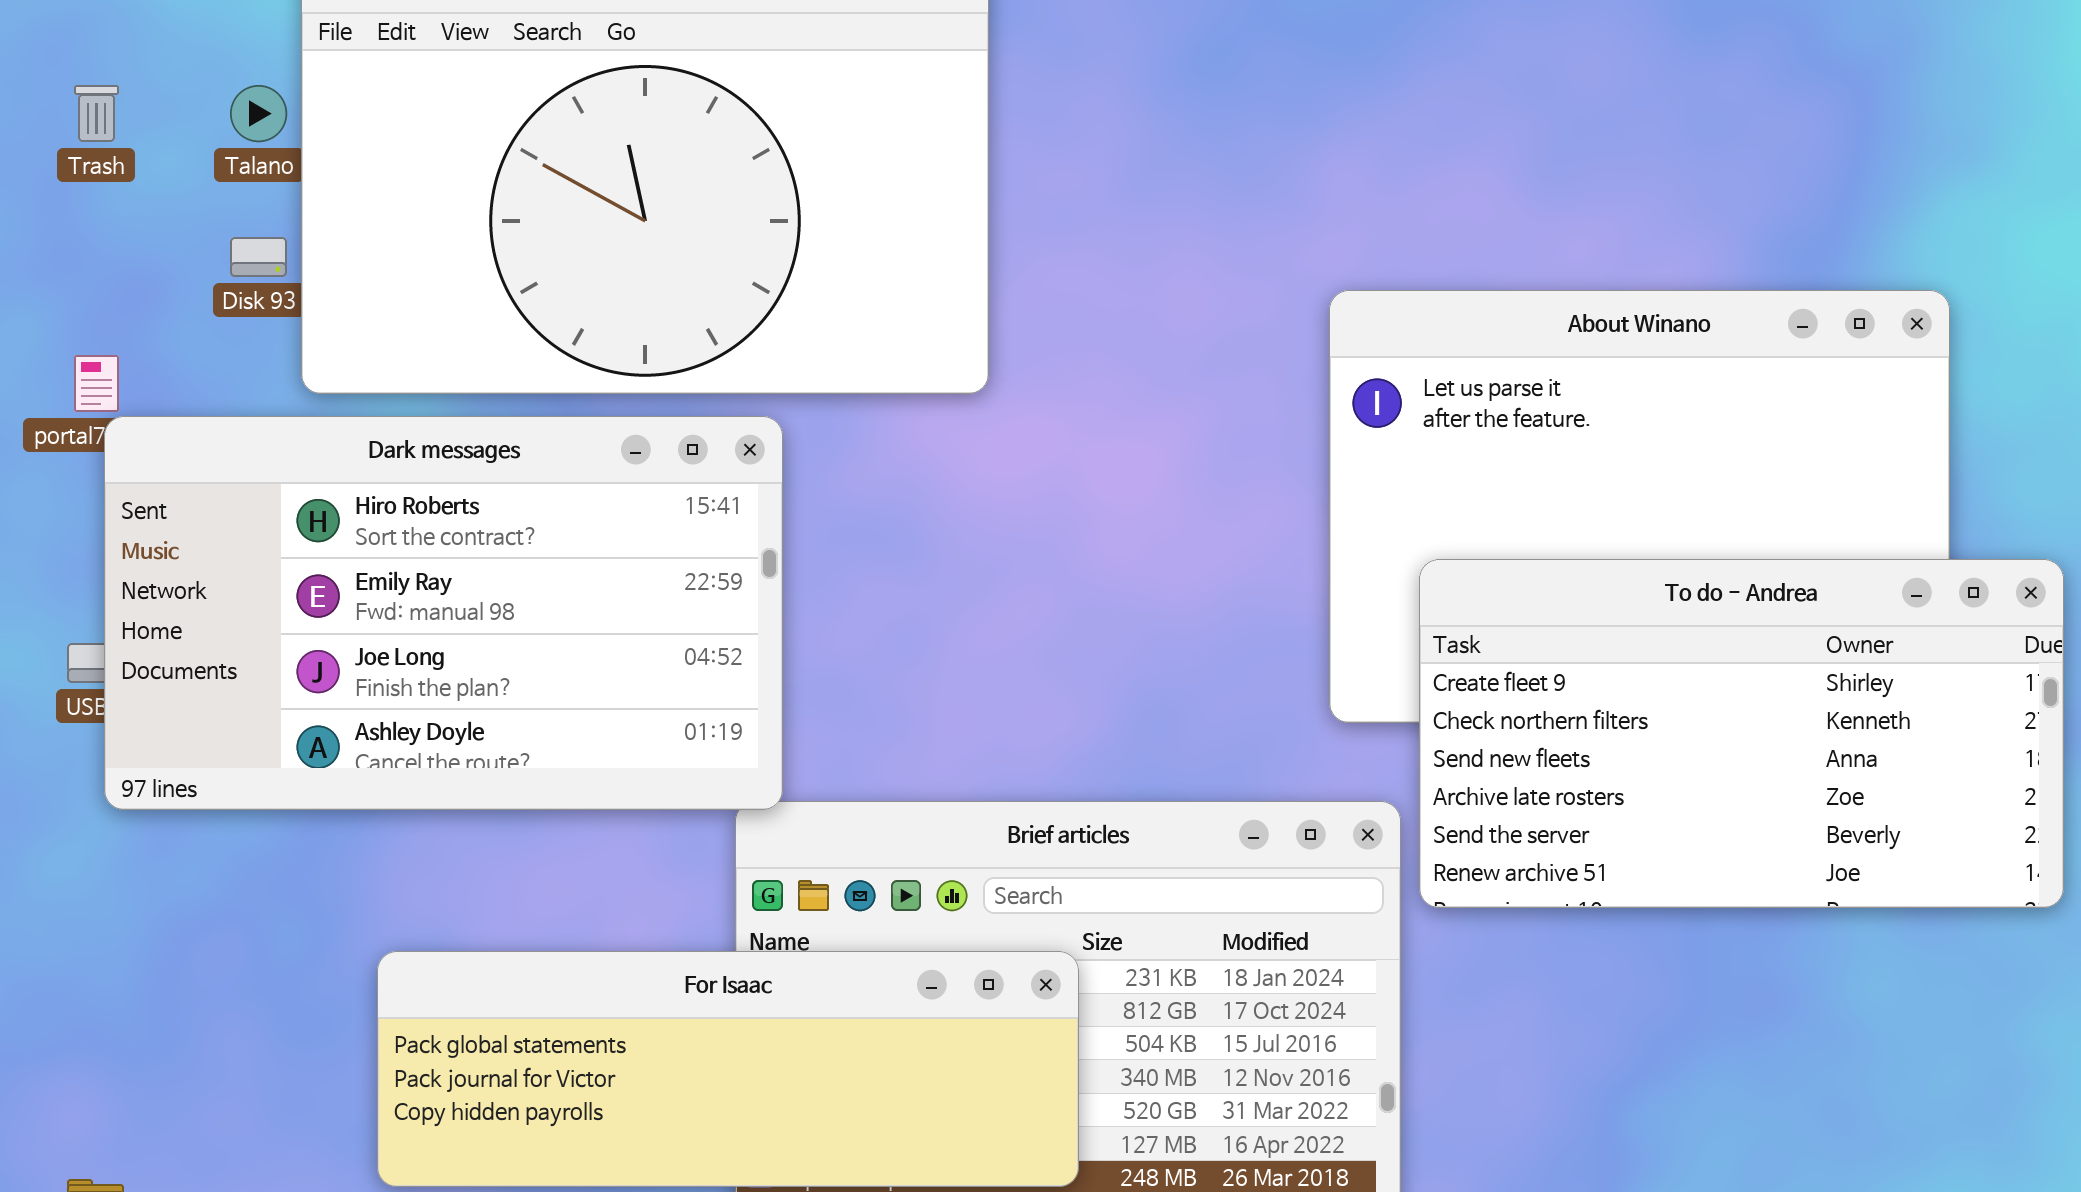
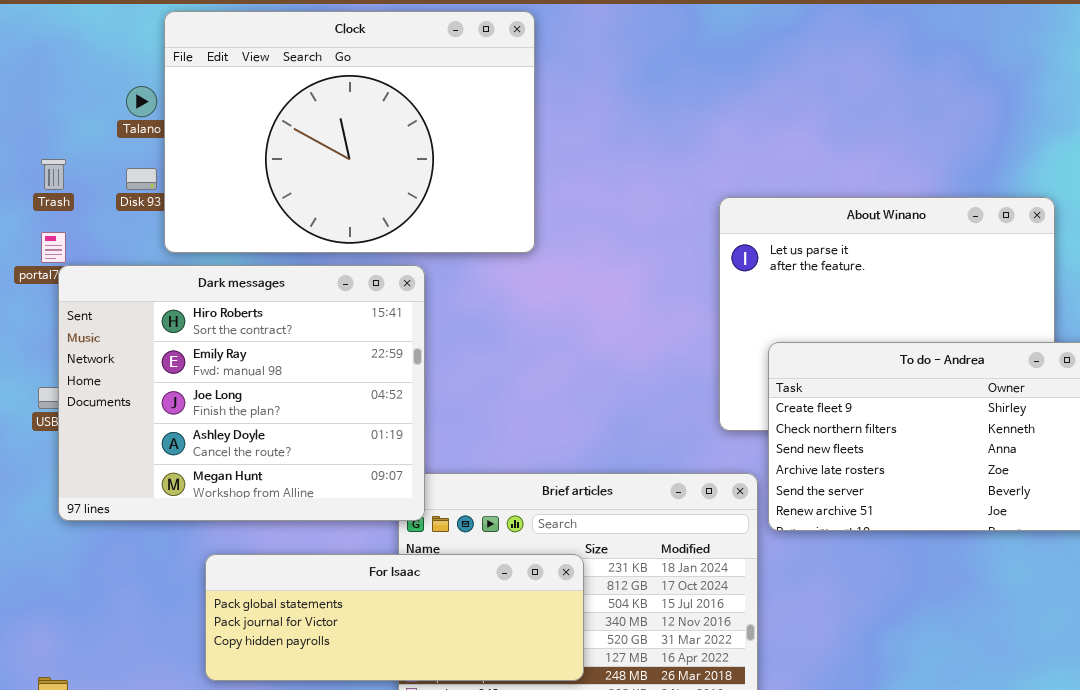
Trash: [74,85,119,142] -> [41,159,66,190], moved
Dark messages: [104,416,783,810] -> [58,265,425,521], resized

